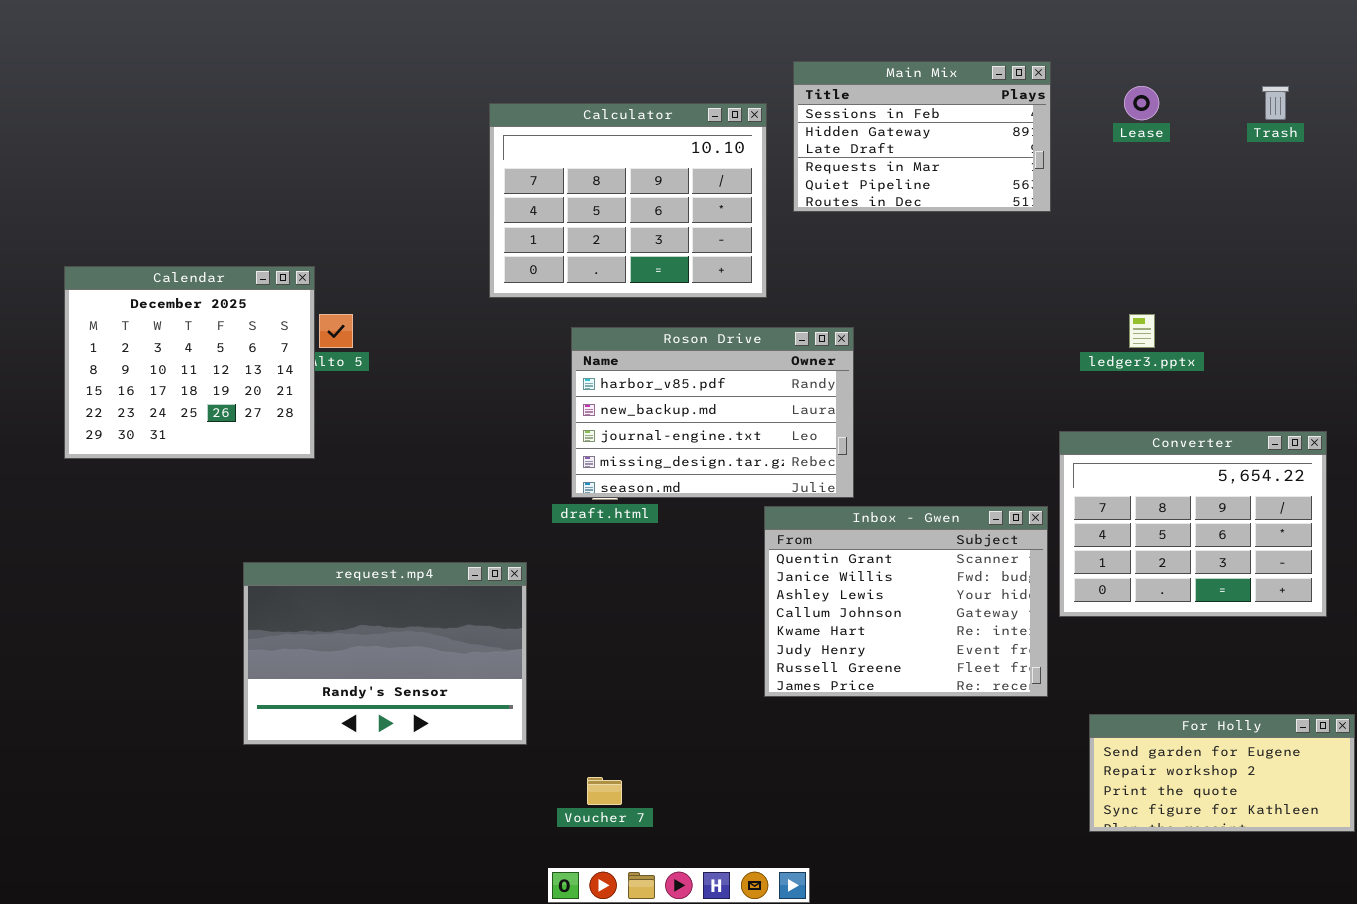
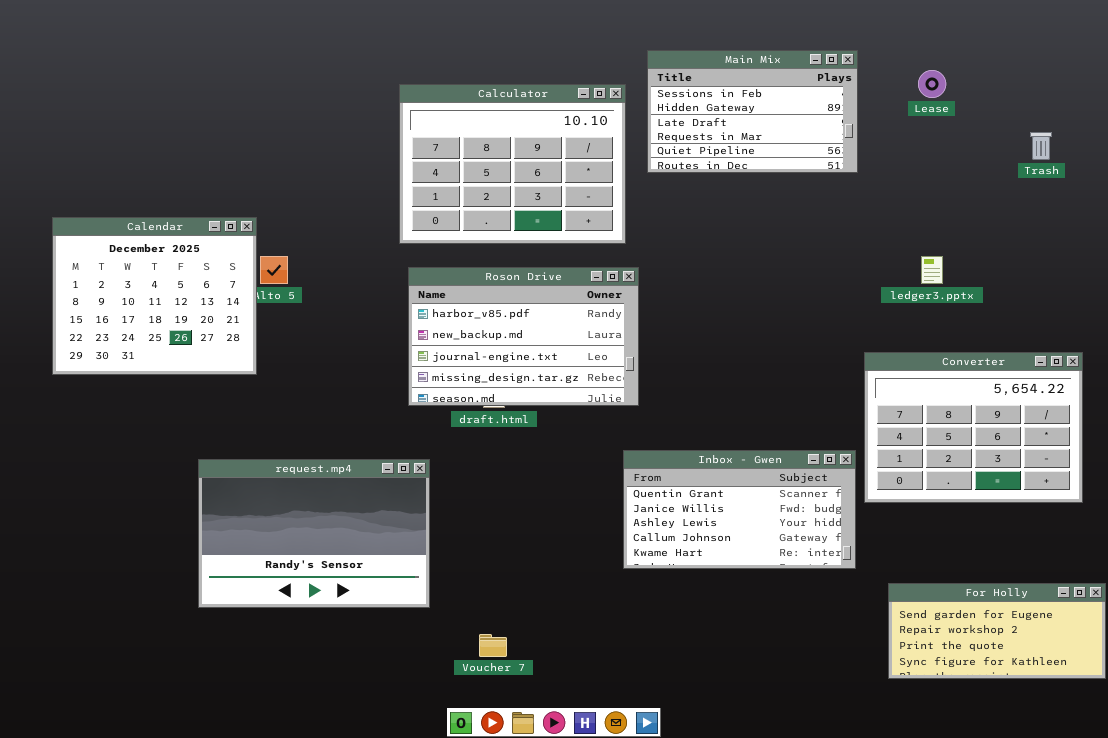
Trash: [1262,86,1289,120] -> [1030,132,1052,160], moved
Roson Drive: [571,327,854,498] -> [408,267,639,406], moved
Inbox - Gwen: [764,506,1048,697] -> [623,450,856,569], resized

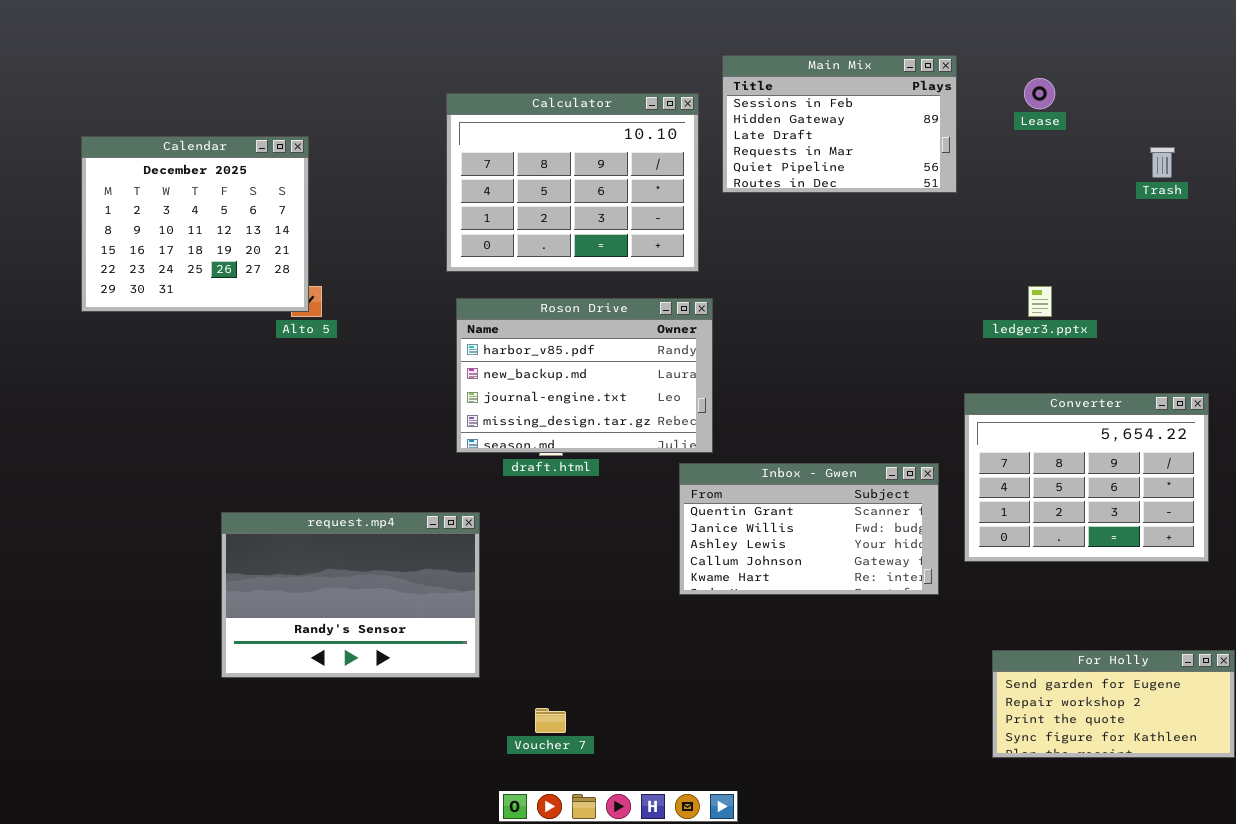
Calendar: [52,217,257,375] -> [81,136,309,312], moved
Inbox - Gwen: [623,450,856,569] -> [679,463,939,595], moved

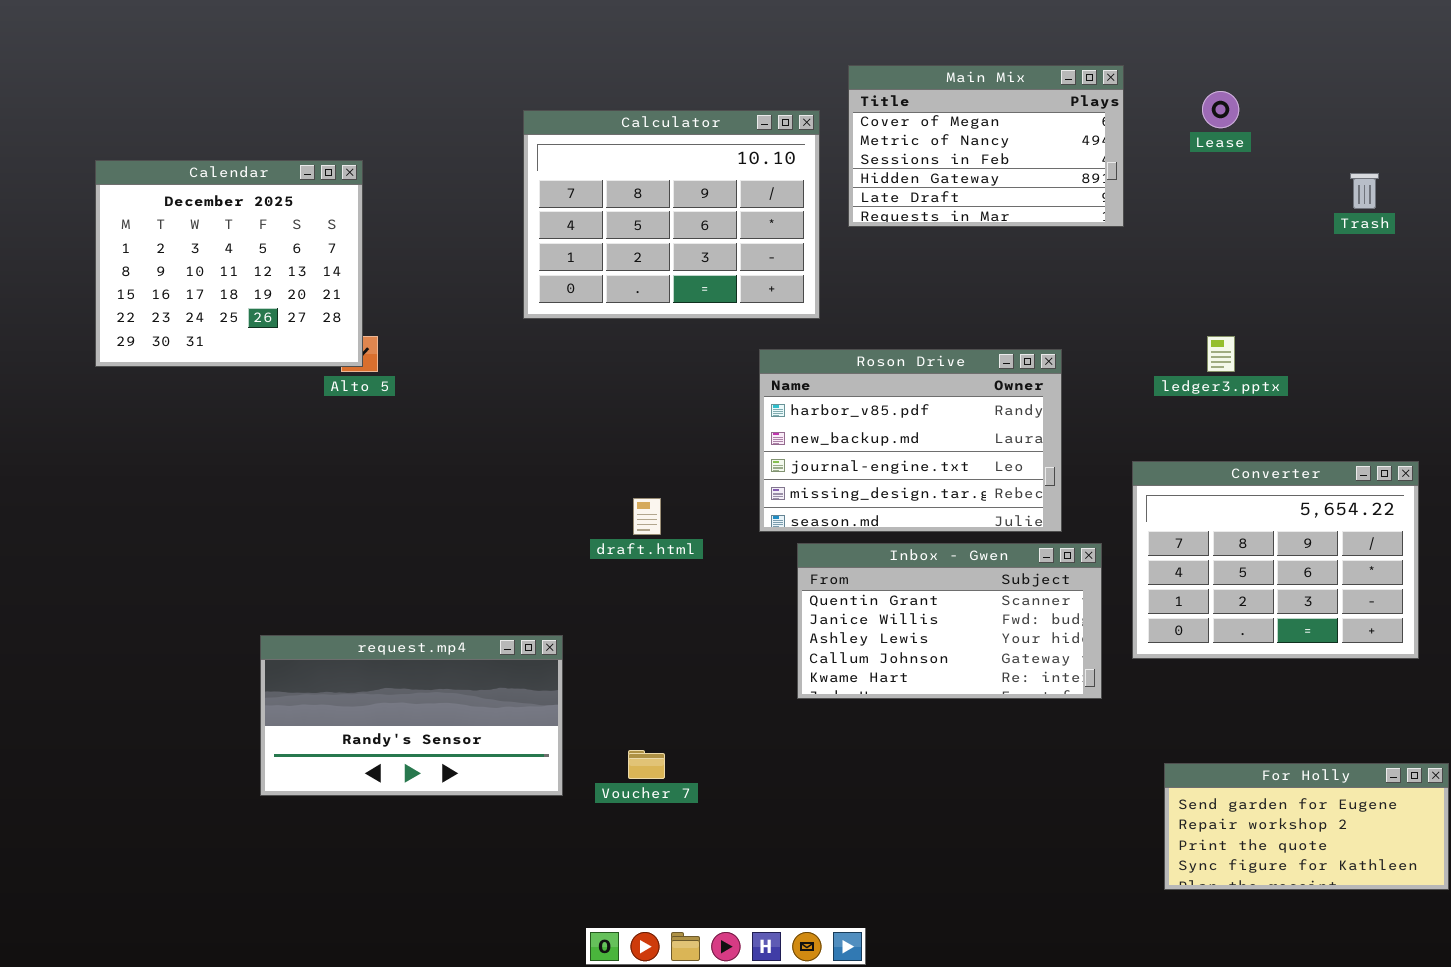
Main Mix: [722,55,957,193] -> [848,65,1124,227], scrolled up 2 rows
Roson Drive: [456,298,713,453] -> [759,349,1062,532], moved
request.mp4: [221,512,480,678] -> [260,635,563,796], resized
Voucher 7: [535,708,566,733] -> [628,750,665,779], moved

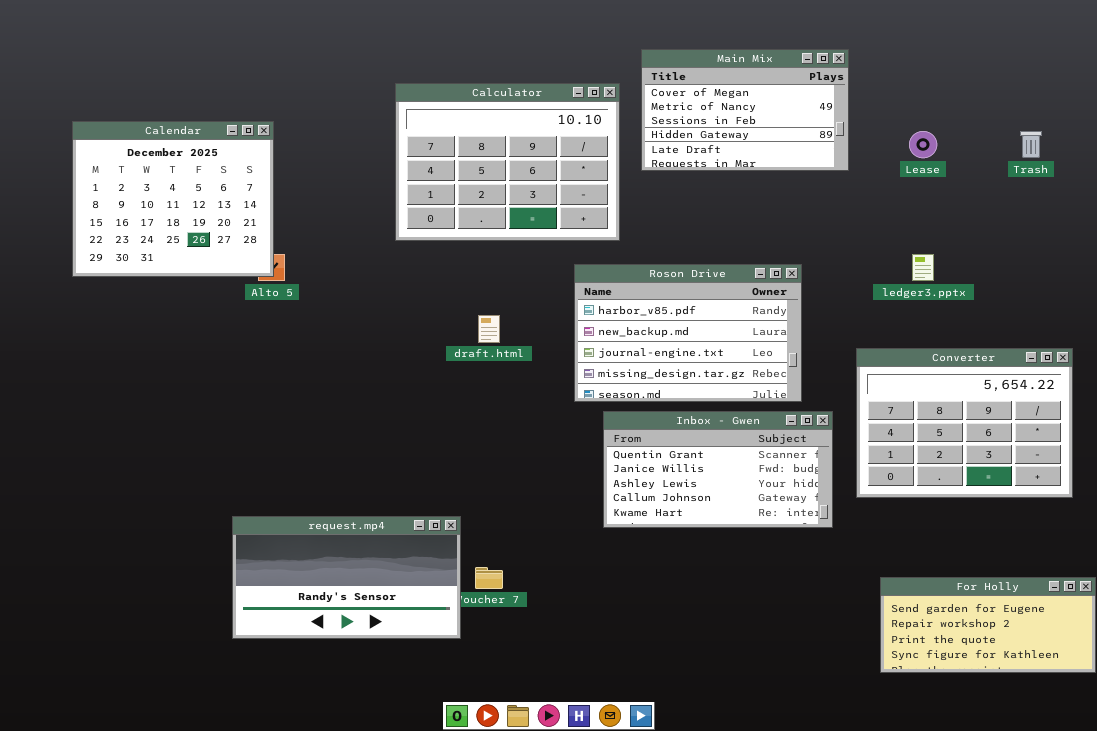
Lease: [1202,91,1239,128] -> [909,131,937,158], moved
draft.html: [633,498,661,535] -> [478,315,500,343], moved
request.mp4: [260,635,563,796] -> [232,516,461,639], moved

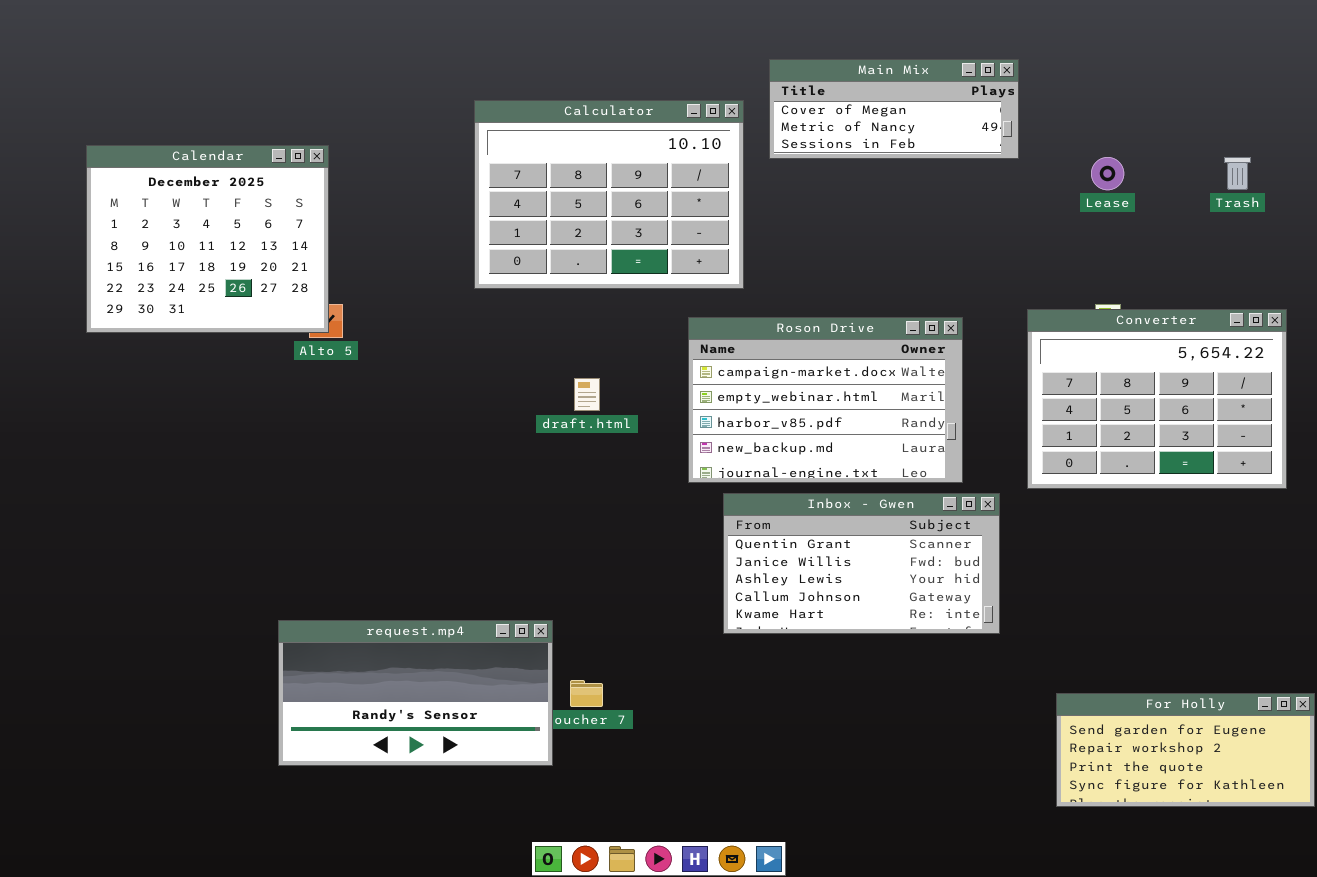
Main Mix: [641,49,849,171] -> [769,59,1019,159], resized
Roson Drive: [574,264,802,402] -> [688,317,963,483], scrolled up 2 rows
Converter: [856,348,1073,498] -> [1027,309,1287,489], moved

